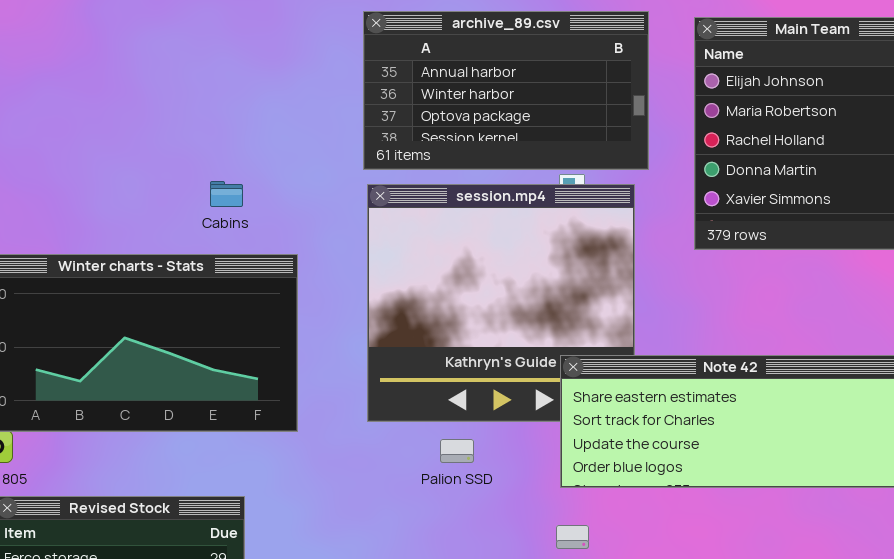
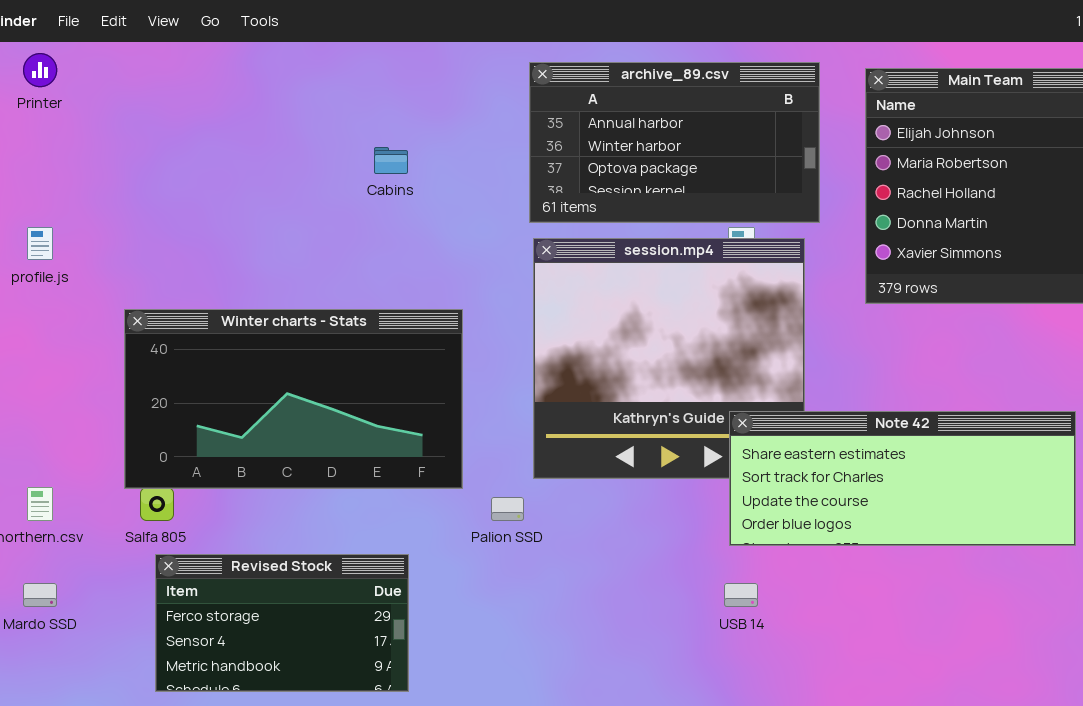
Cabins: [210,181,243,207] -> [374,147,408,174], moved
Palion SSD: [440,439,474,463] -> [491,497,524,521], moved

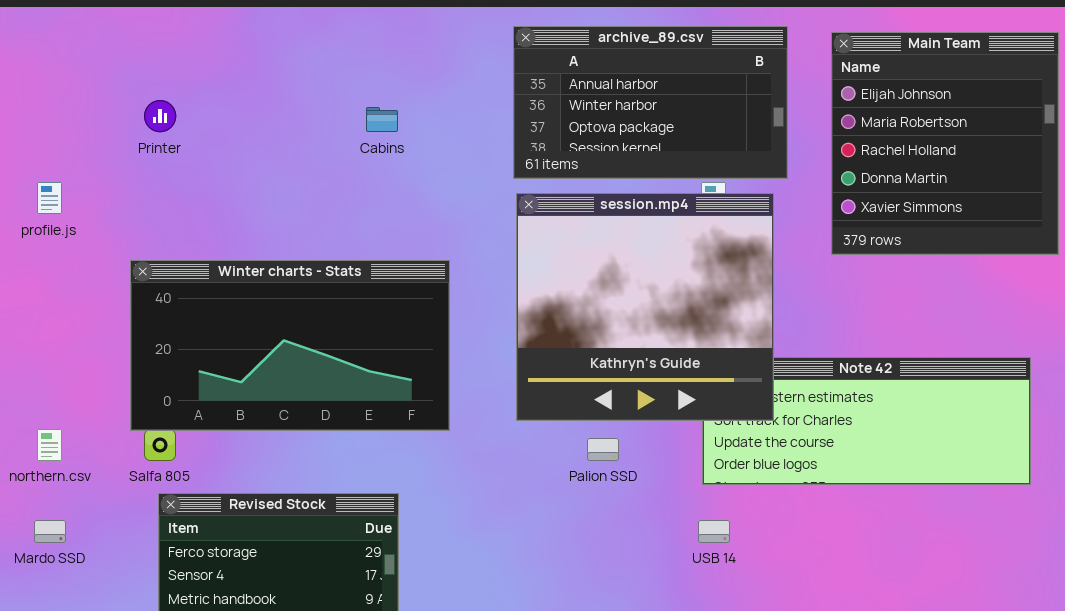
Printer: [23,53,57,87] -> [144,100,176,132], moved
session.mp4: [533,238,805,479] -> [516,193,774,421], raised
Palion SSD: [491,497,524,521] -> [587,438,619,461], moved

